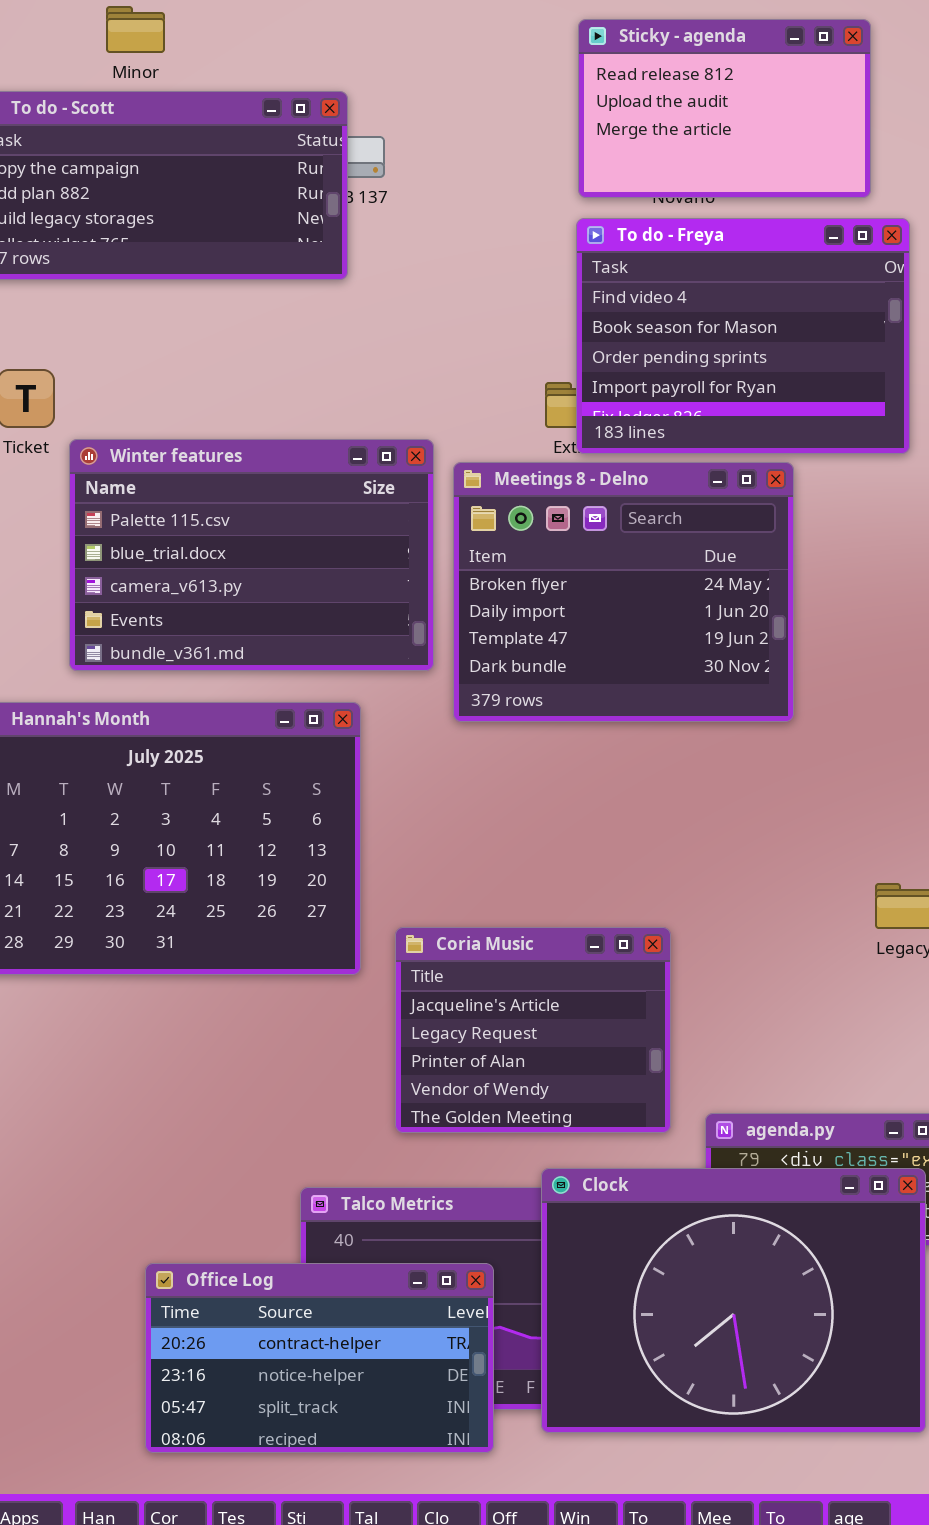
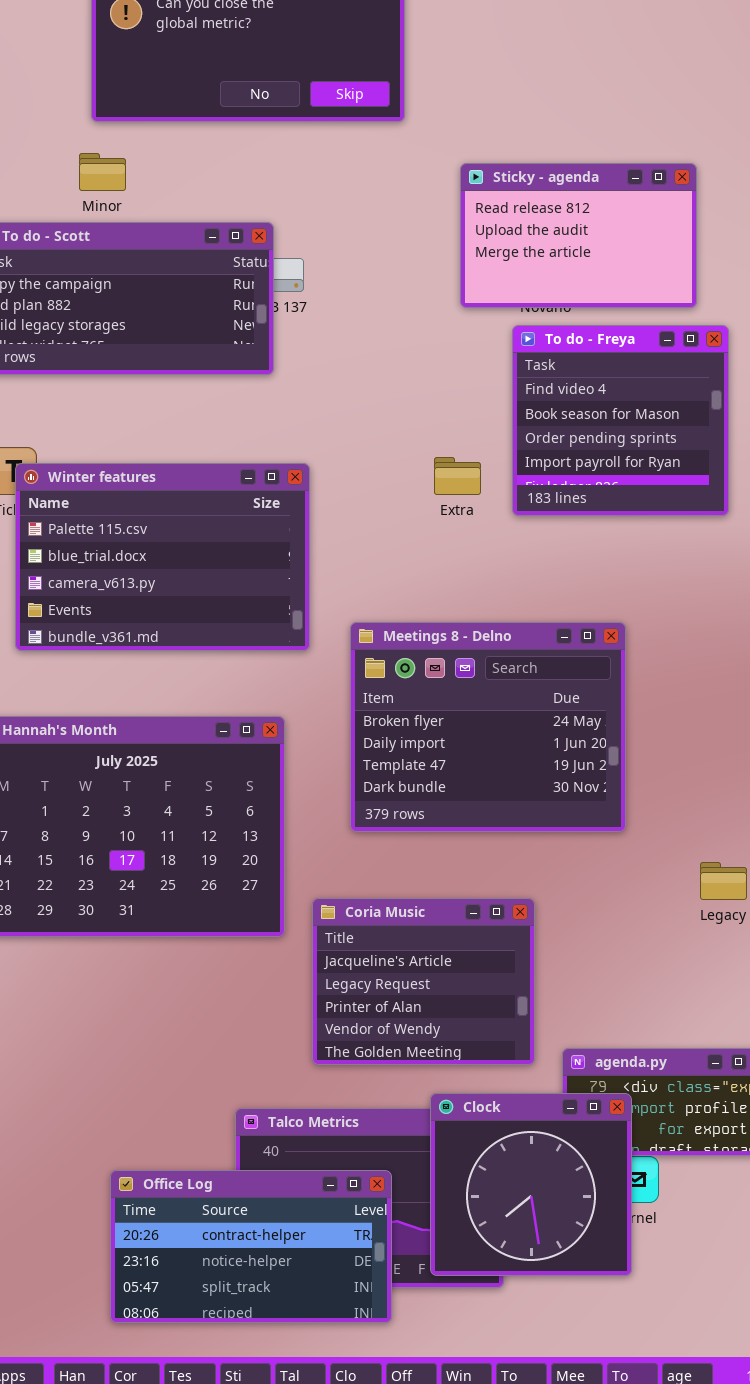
To do - Freya: [576,218,910,454] -> [512,325,729,516], resized
Winter features: [69,439,434,671] -> [15,463,310,651], moved
Meetings 8 - Delno: [453,462,794,722] -> [350,622,626,832], moved
Clock: [541,1168,926,1433] -> [430,1093,632,1276], resized

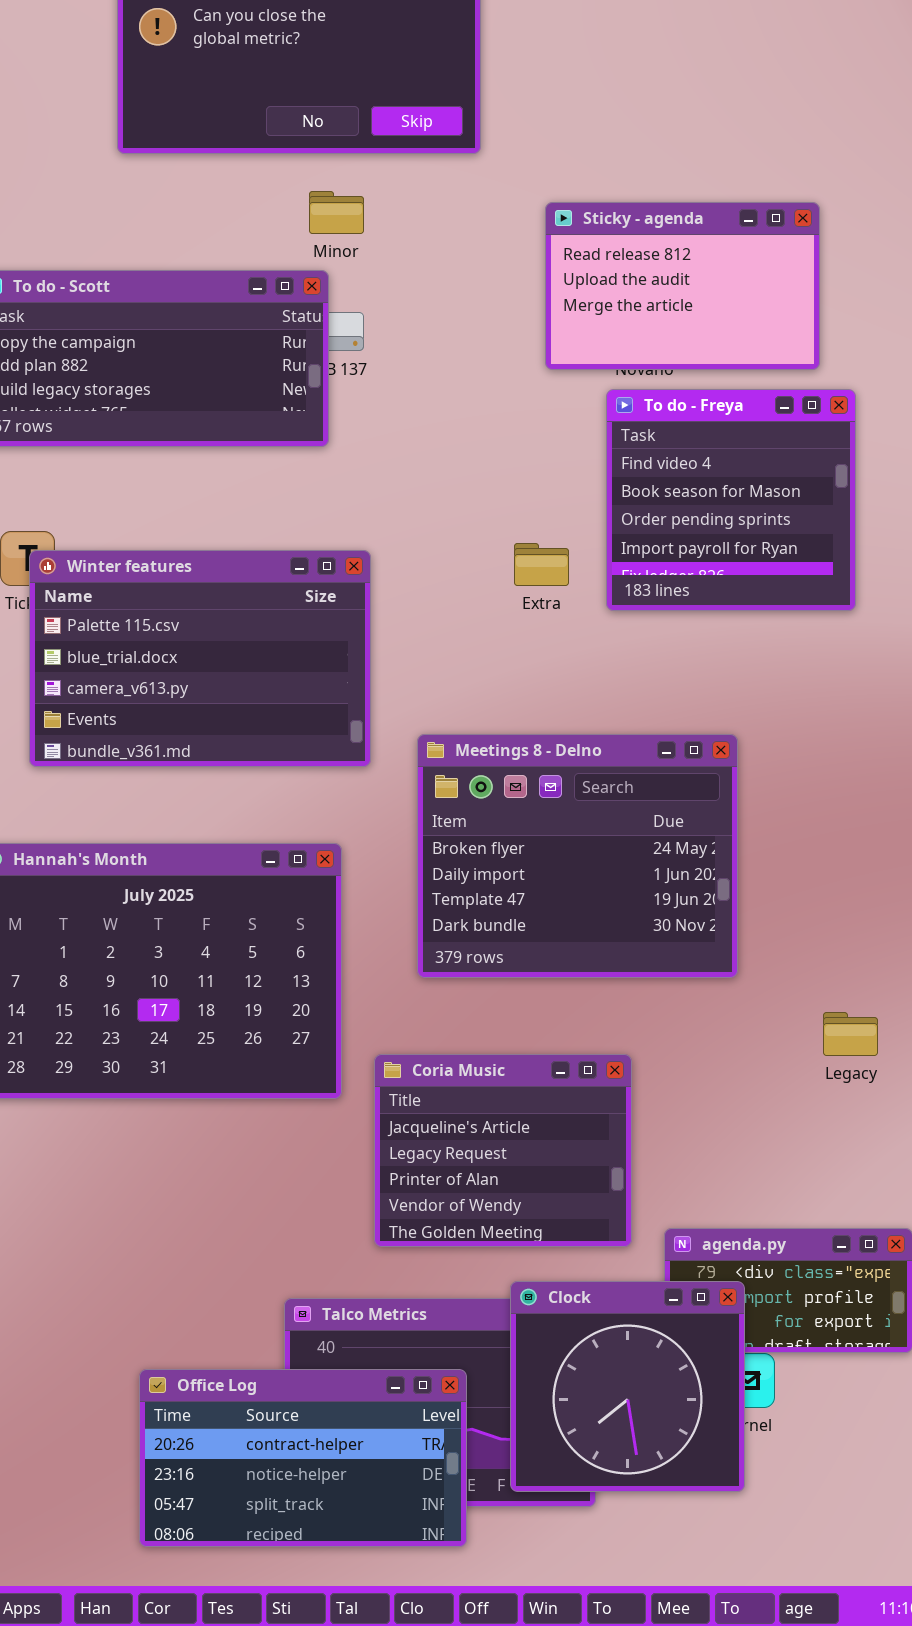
Minor: [79,153,126,191] -> [309,191,364,234], moved

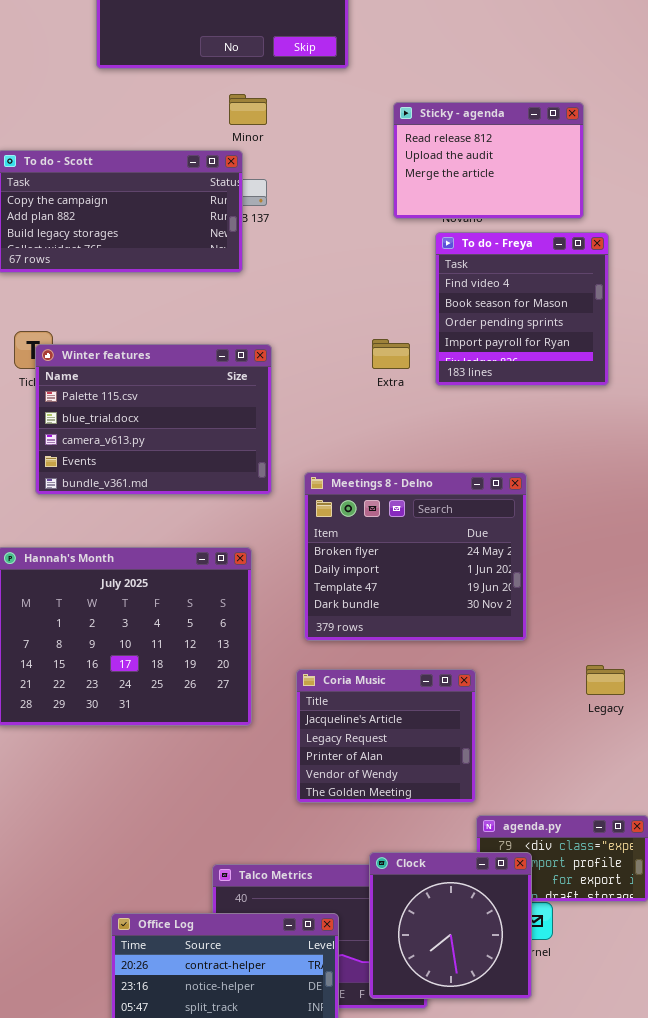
Coria Music: [374,1054,632,1247] -> [296,669,476,803], moved

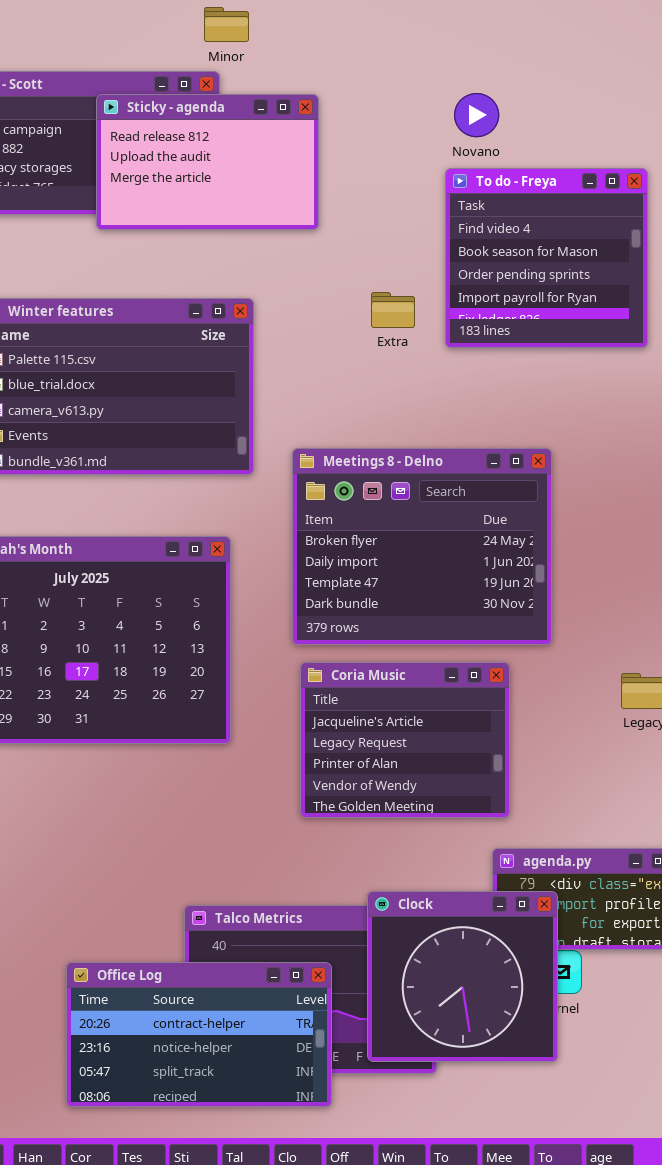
Sticky - agenda: [393,102,584,219] -> [96,94,319,230], moved
Coria Music: [296,669,476,803] -> [300,662,510,818], moved

